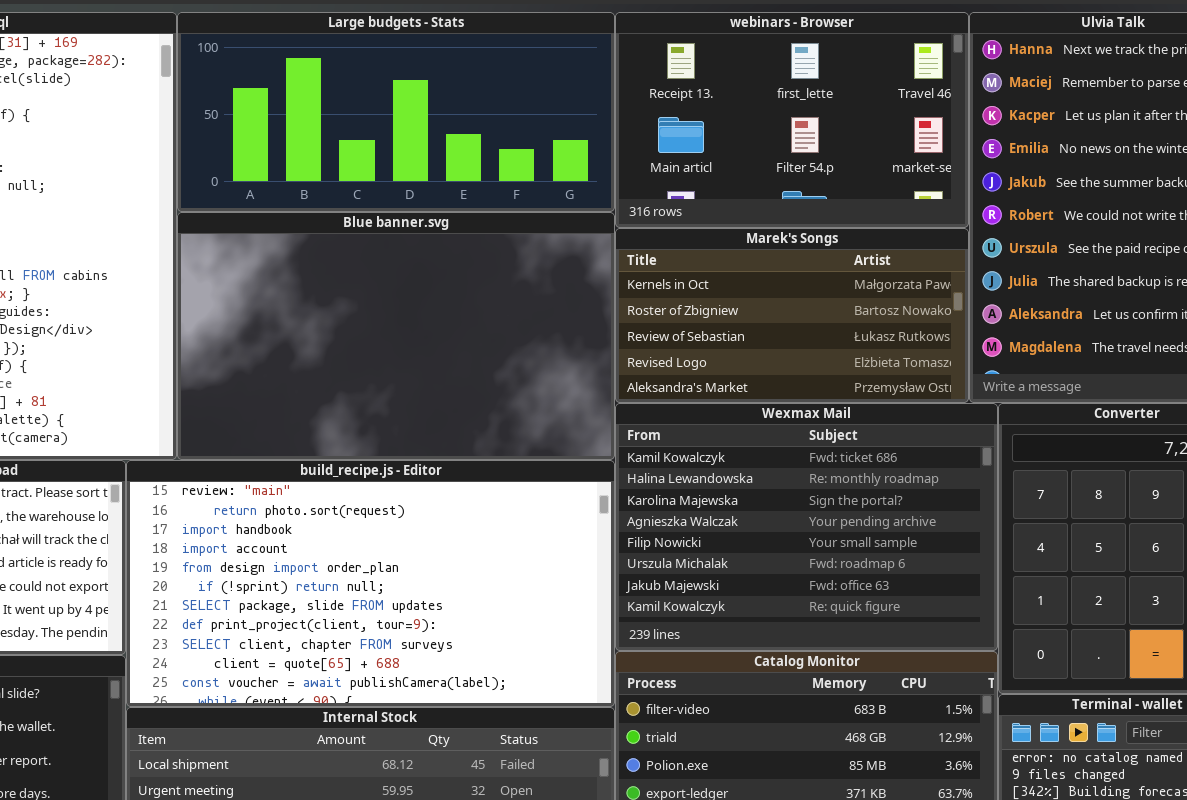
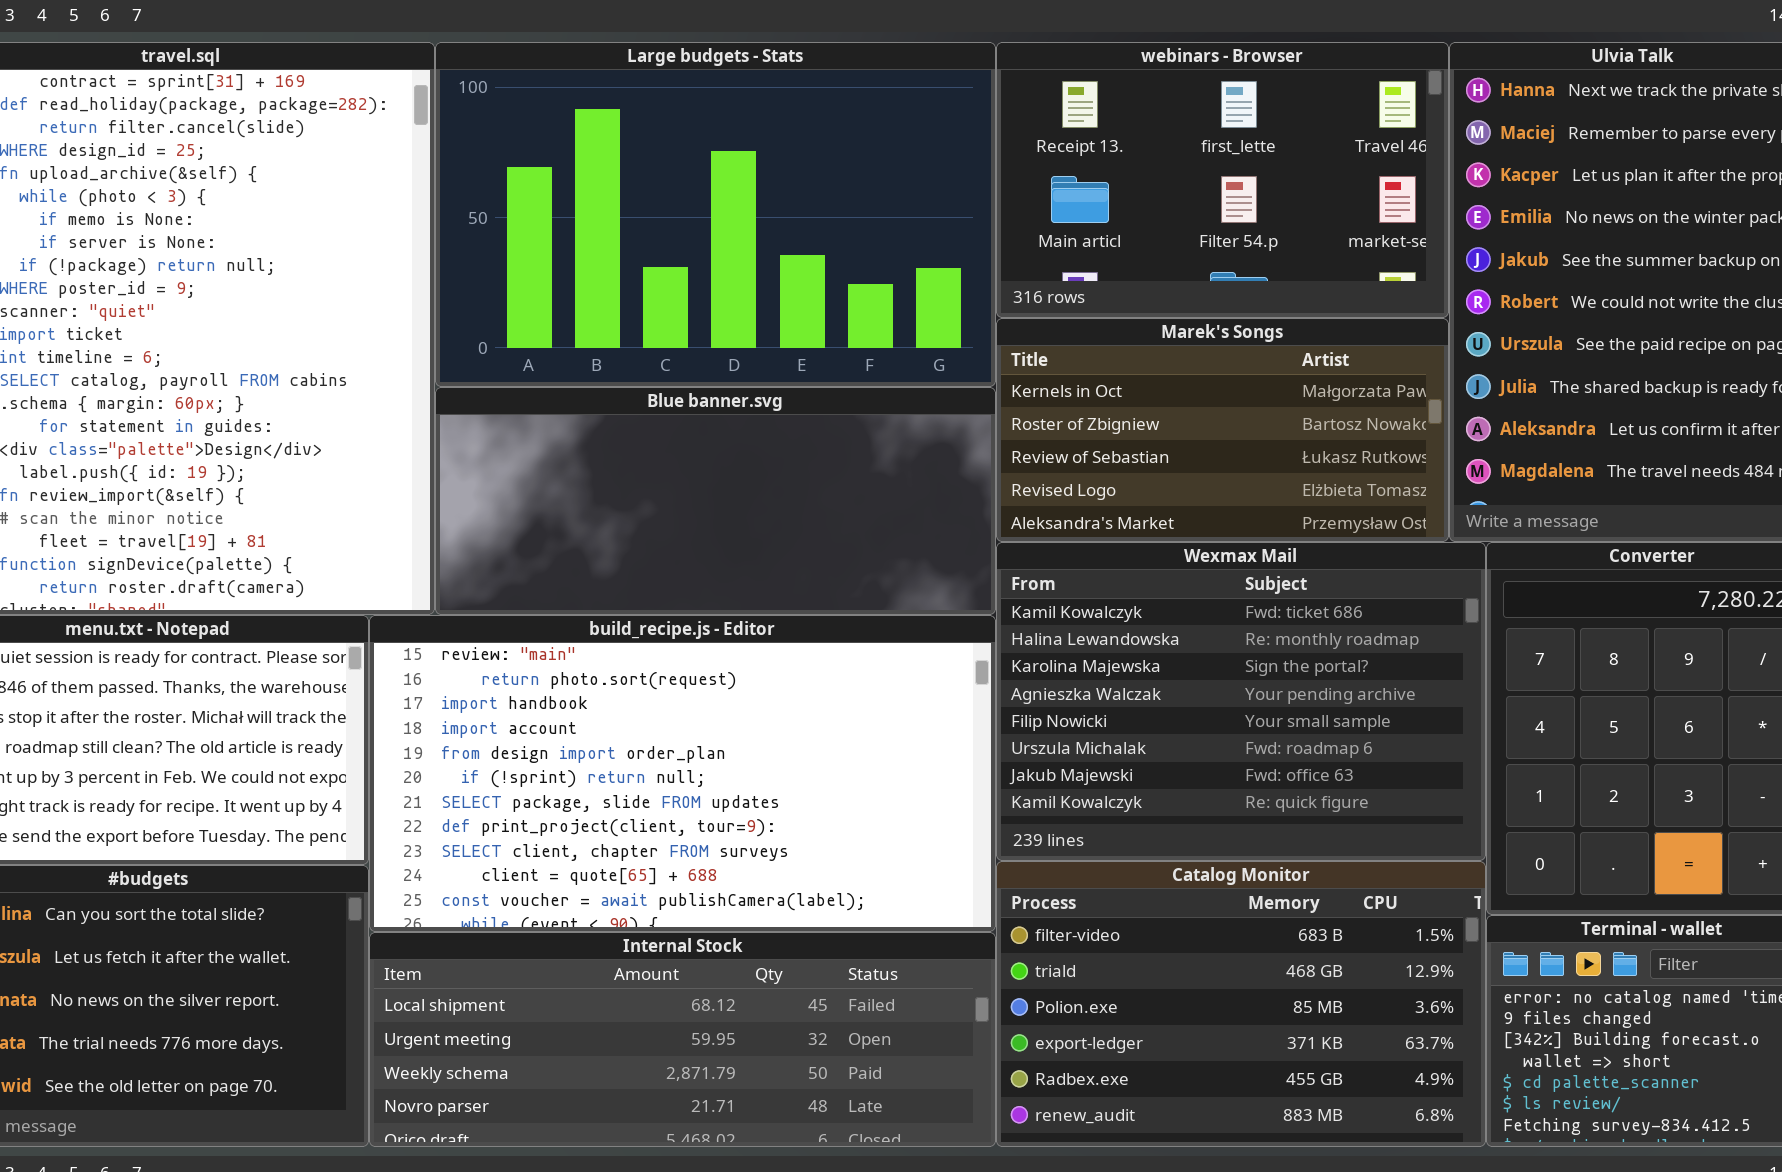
Large budgets - Stats: [177,12,615,212] -> [435,42,996,387], resized
Blue banner.svg: [177,212,615,460] -> [435,387,996,615], resized

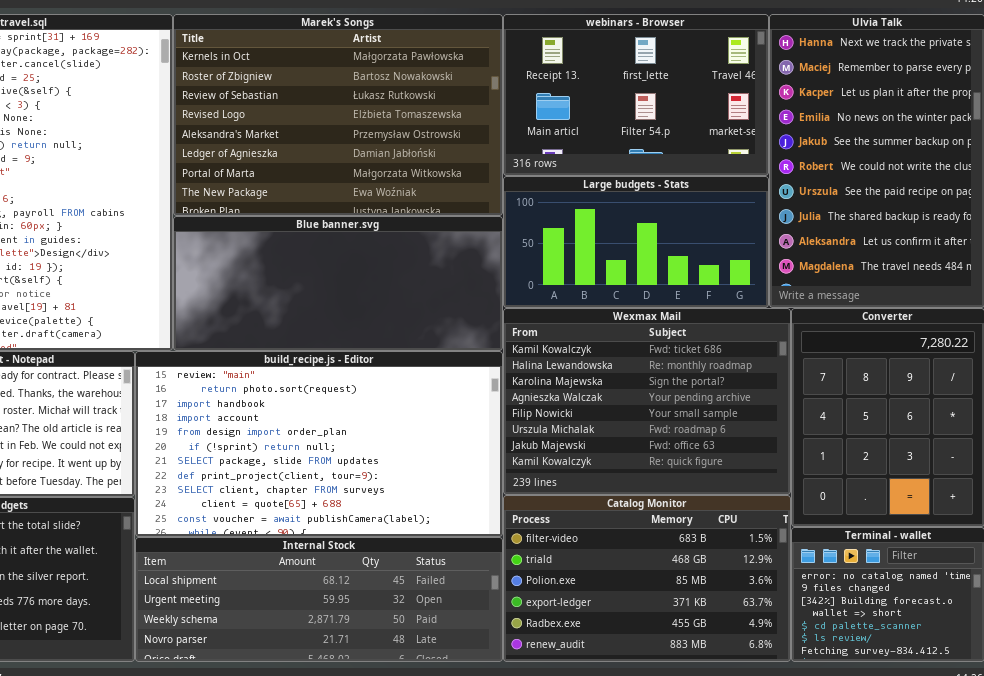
Large budgets - Stats: [435,42,996,387] -> [503,176,769,308], moved, resized
Marek's Songs: [996,318,1449,542] -> [173,14,503,216], moved, resized

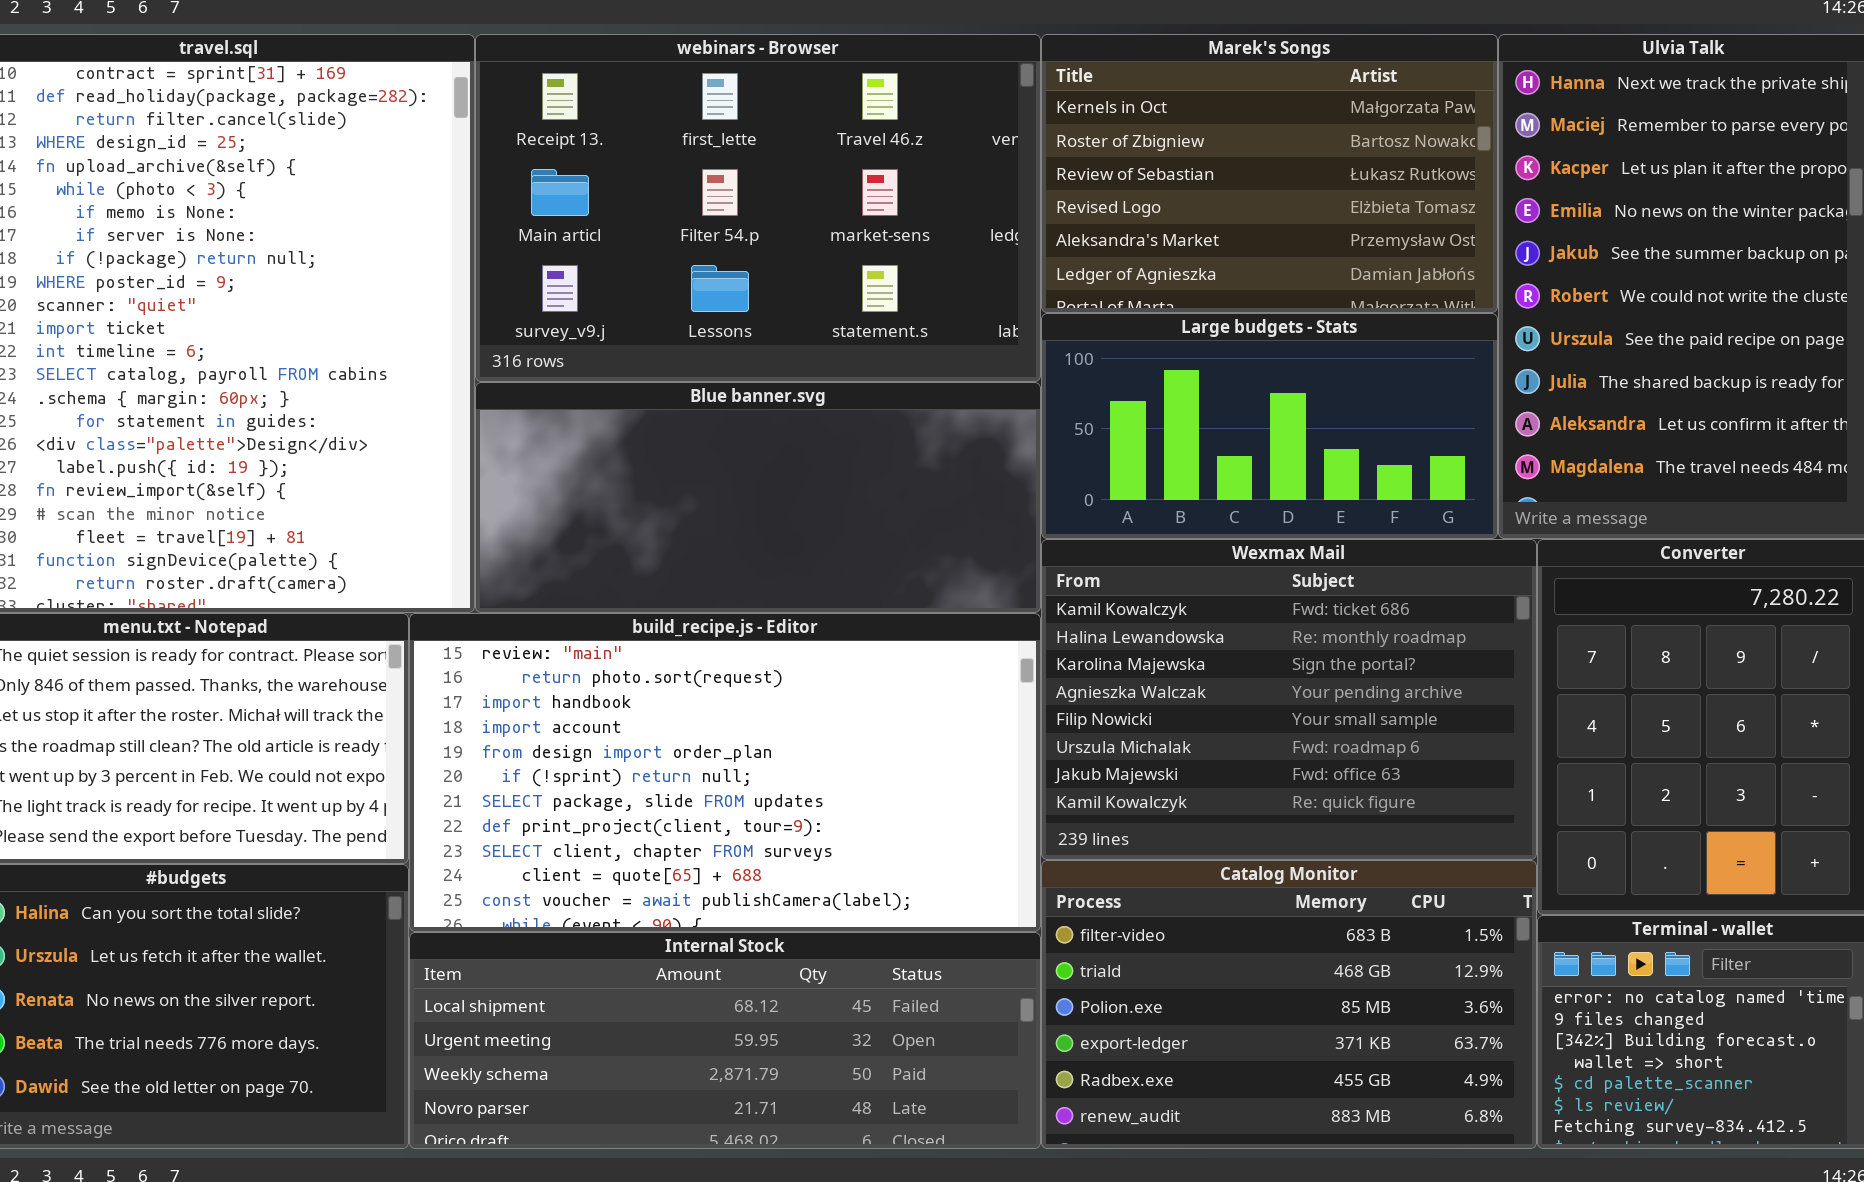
Marek's Songs: [173,14,503,216] -> [1041,34,1498,313], moved, resized
webinars - Browser: [503,14,769,176] -> [475,34,1041,382], moved, resized

